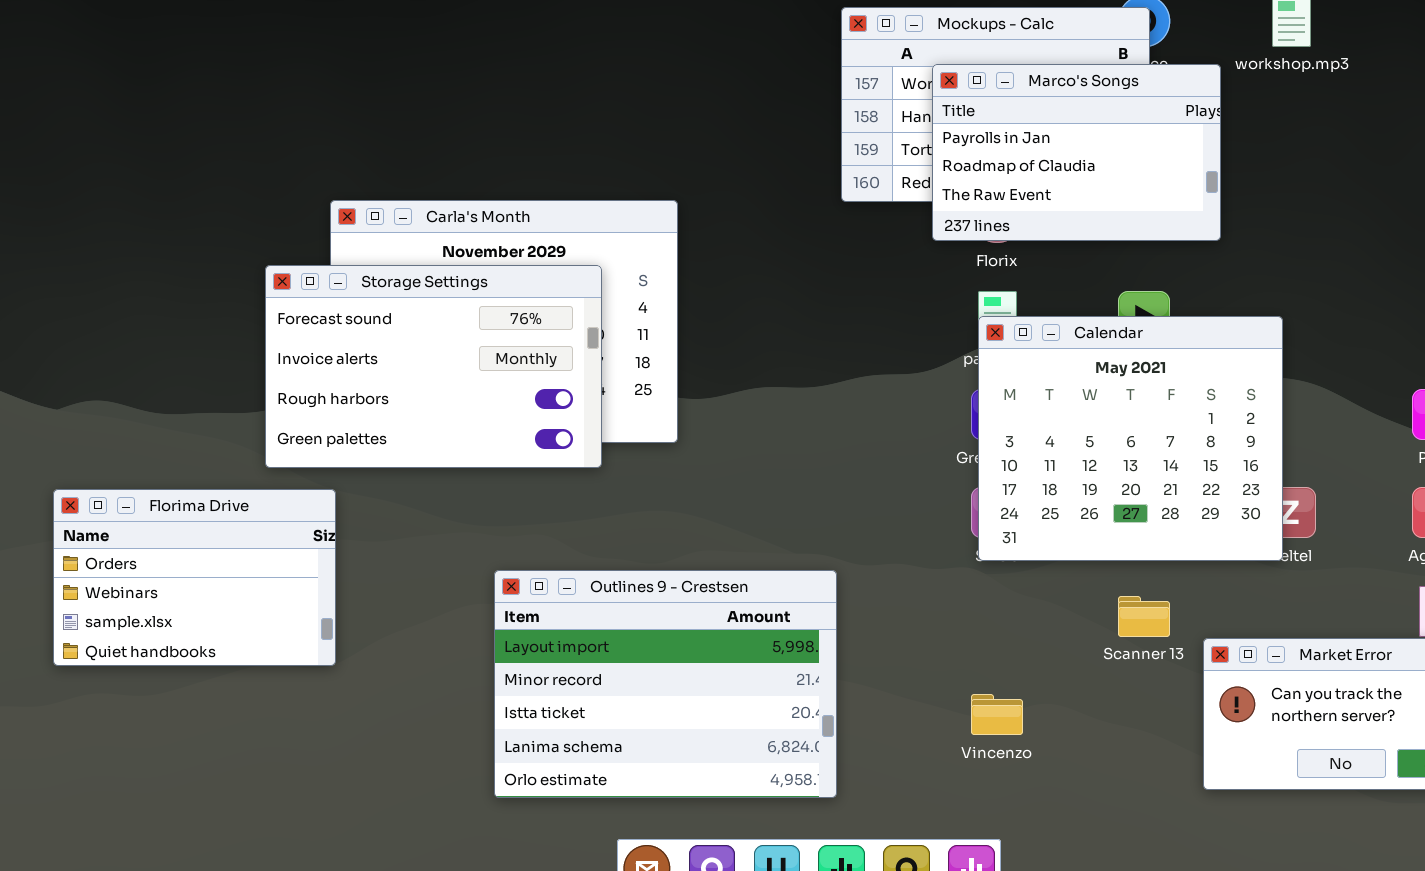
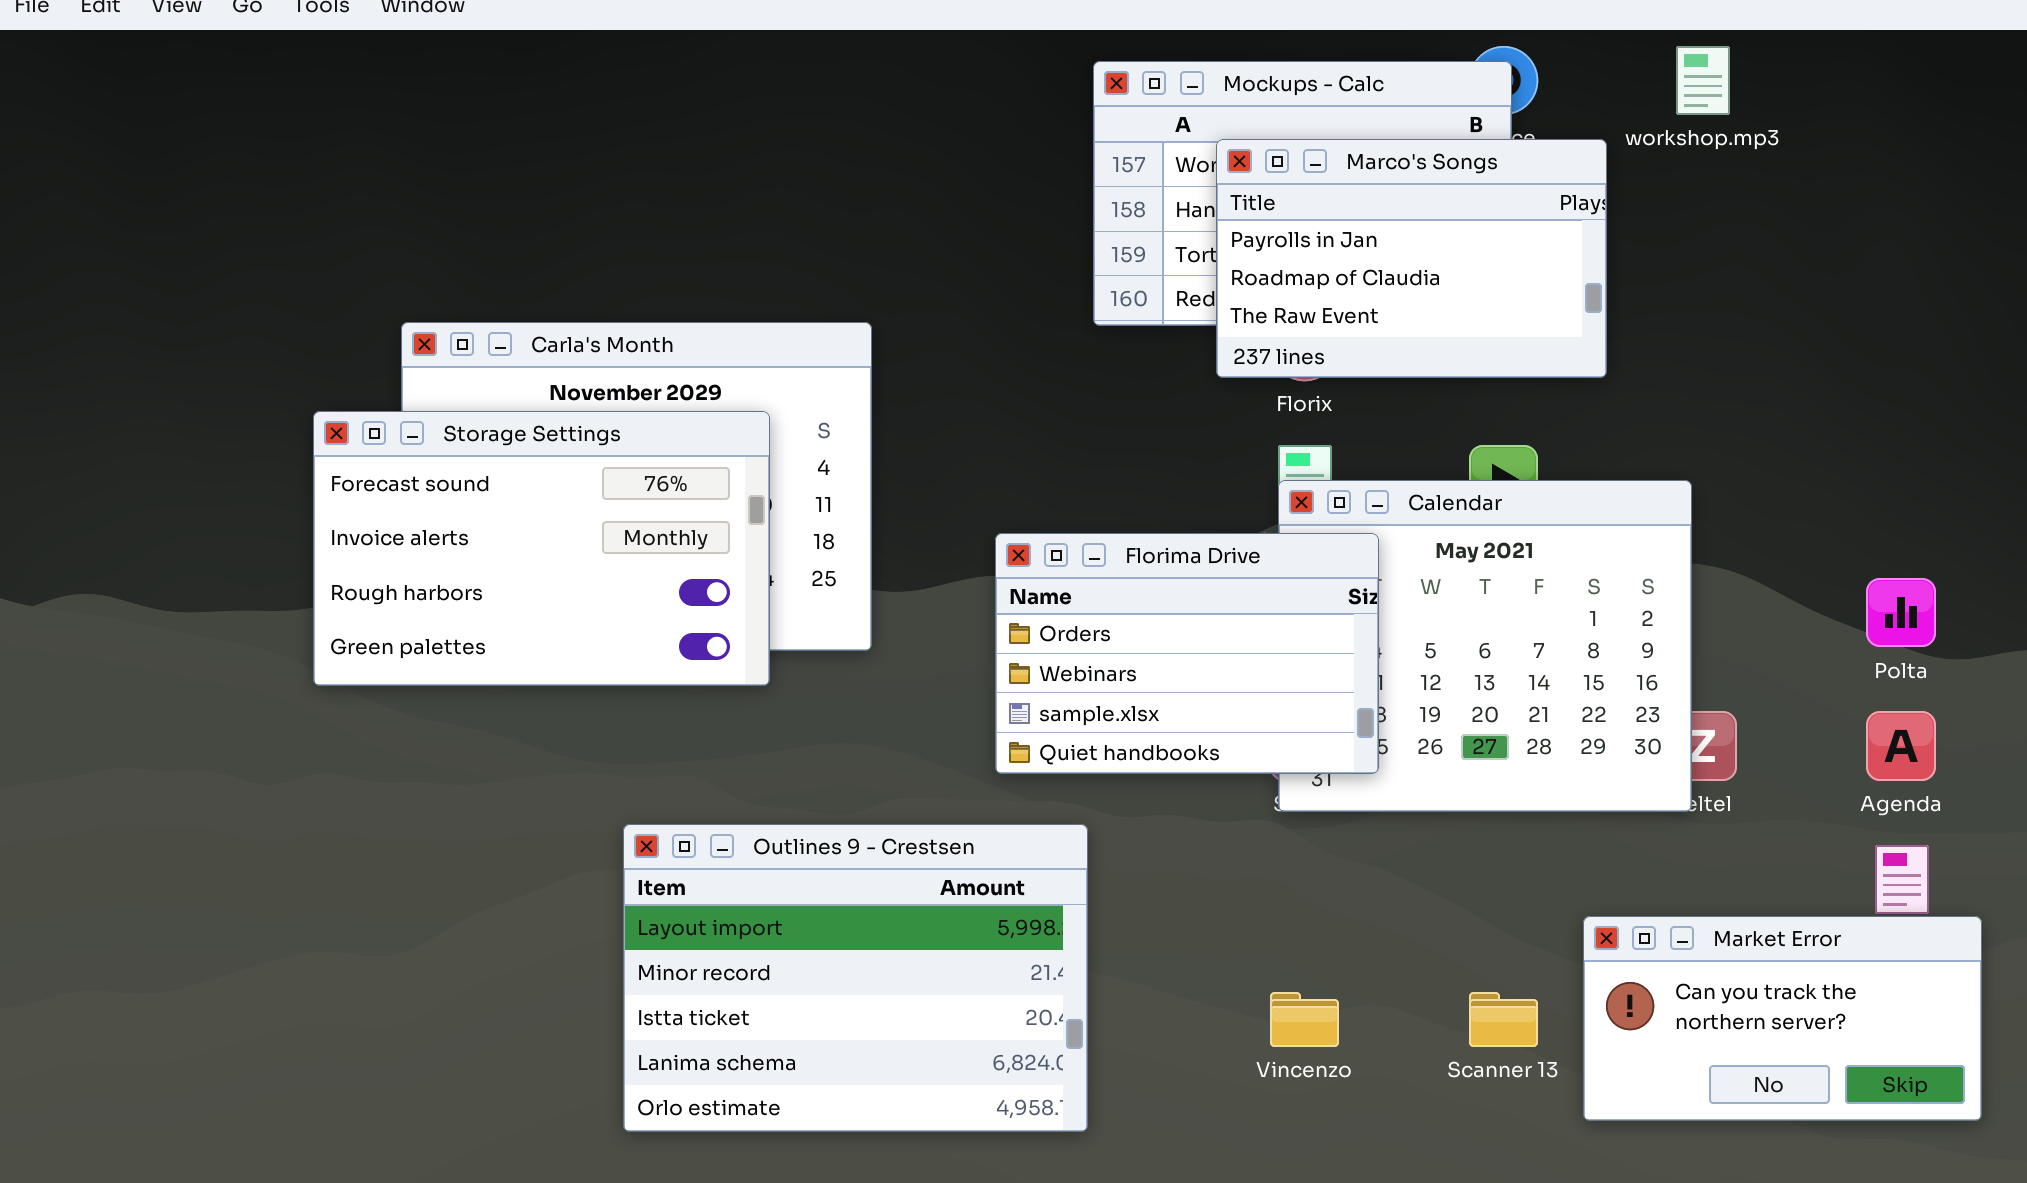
Florima Drive: [53,489,336,666] -> [995,533,1379,774], moved
Scanner 13: [1118,596,1170,637] -> [1469,992,1538,1047], moved

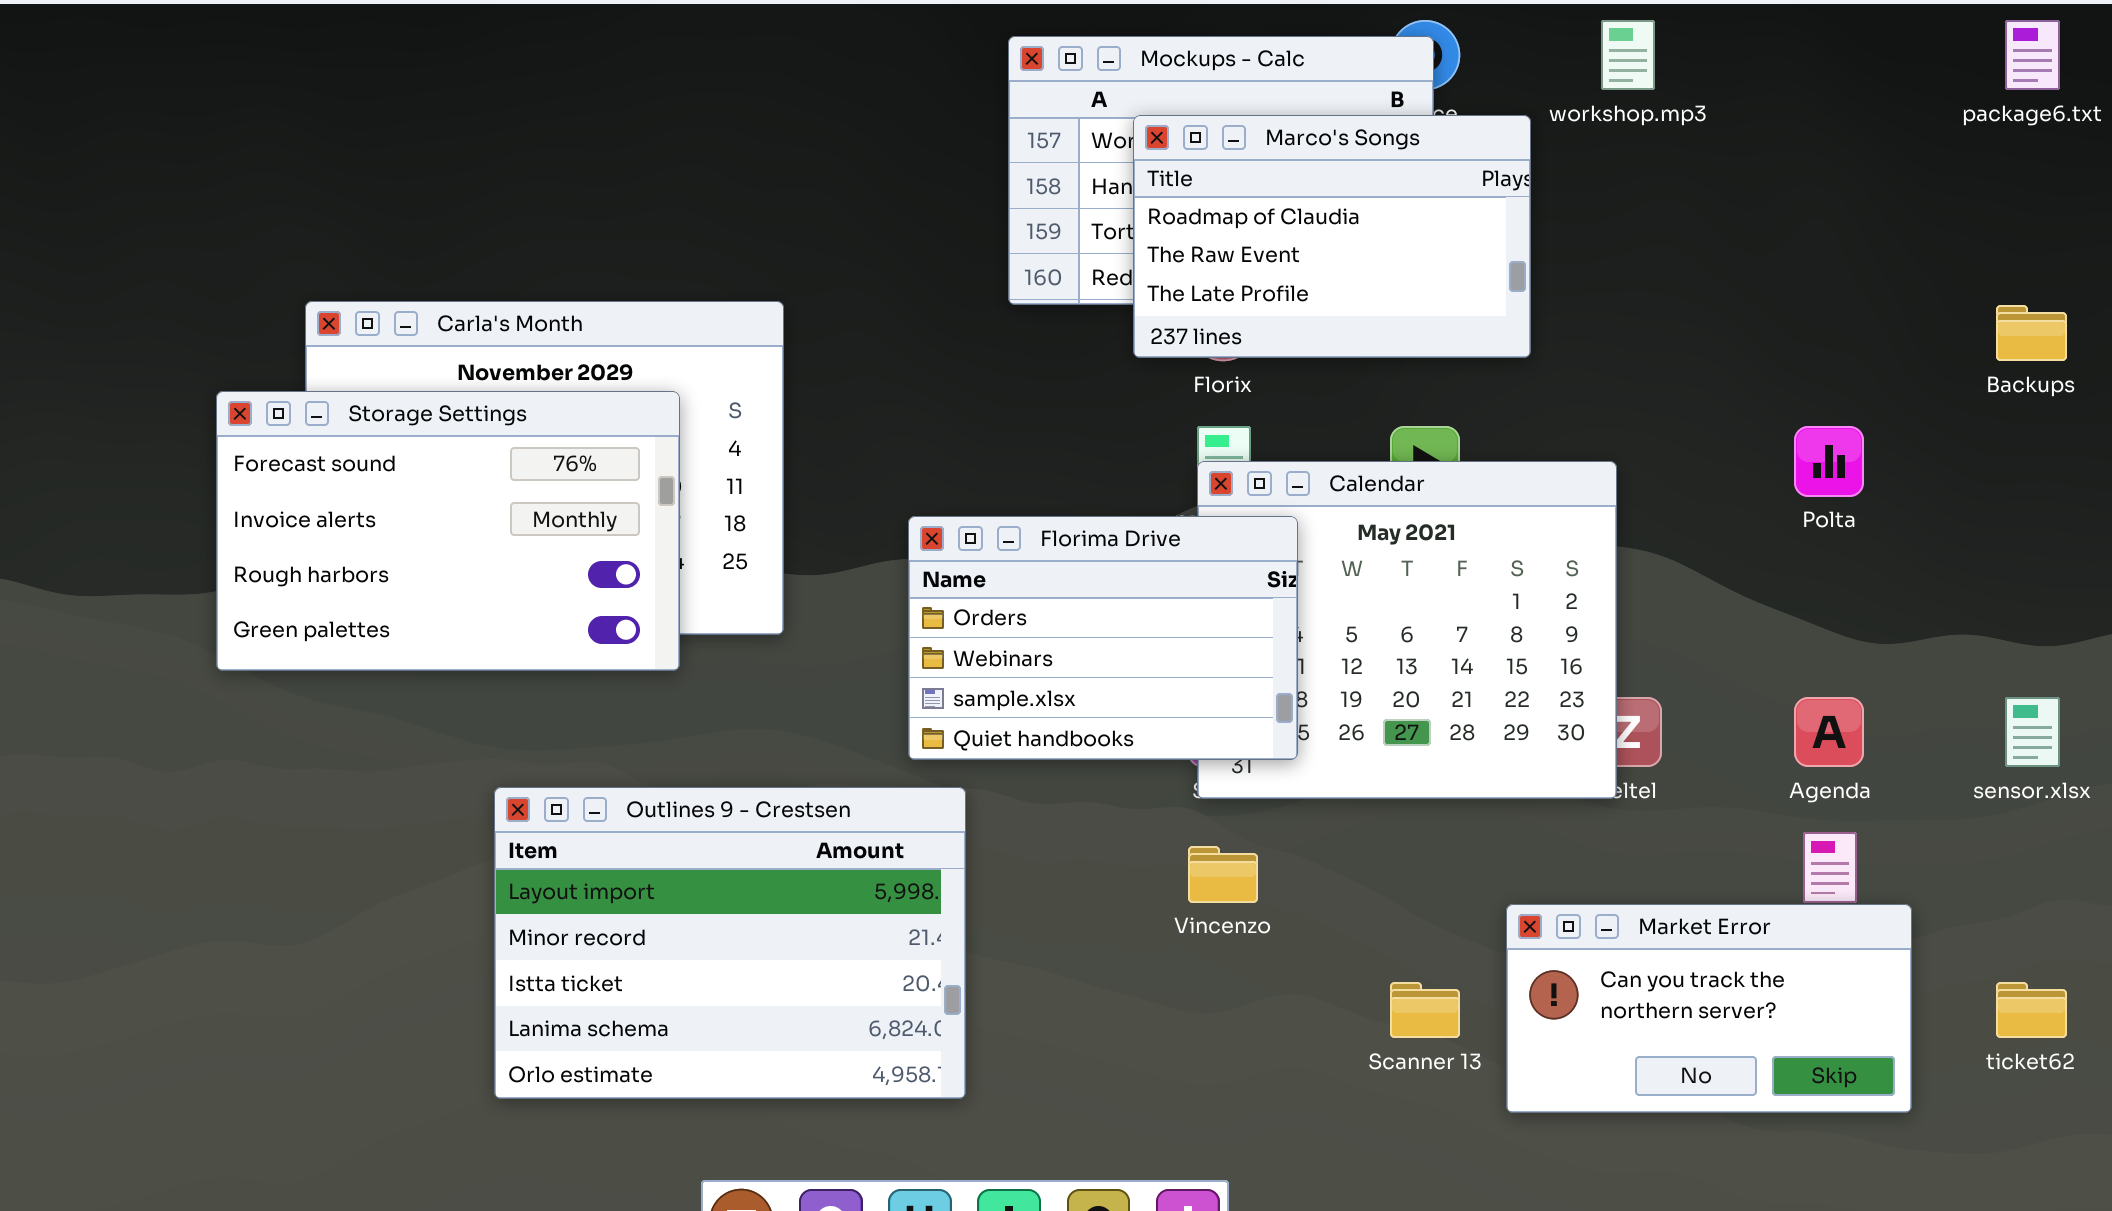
Marco's Songs: [1216,139,1607,378] -> [1133,115,1531,358], scrolled down 1 row
Polta: [1866,578,1936,647] -> [1794,426,1864,497], moved
Outlines 9 - Crestsen: [623,824,1088,1132] -> [494,787,966,1099], moved
Vincenzo: [1270,992,1339,1047] -> [1188,846,1258,903], moved

